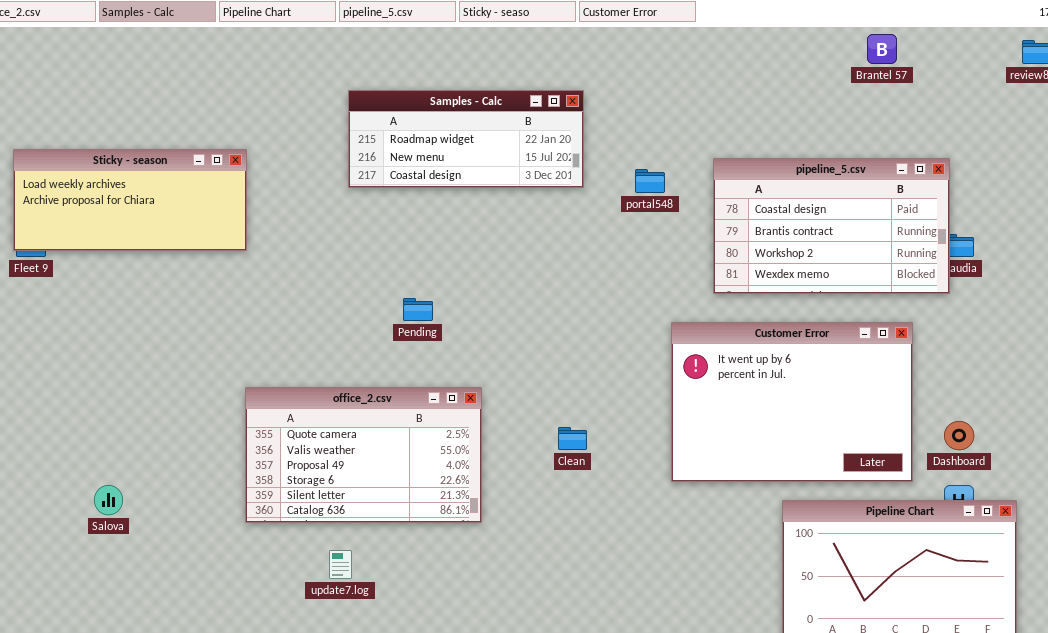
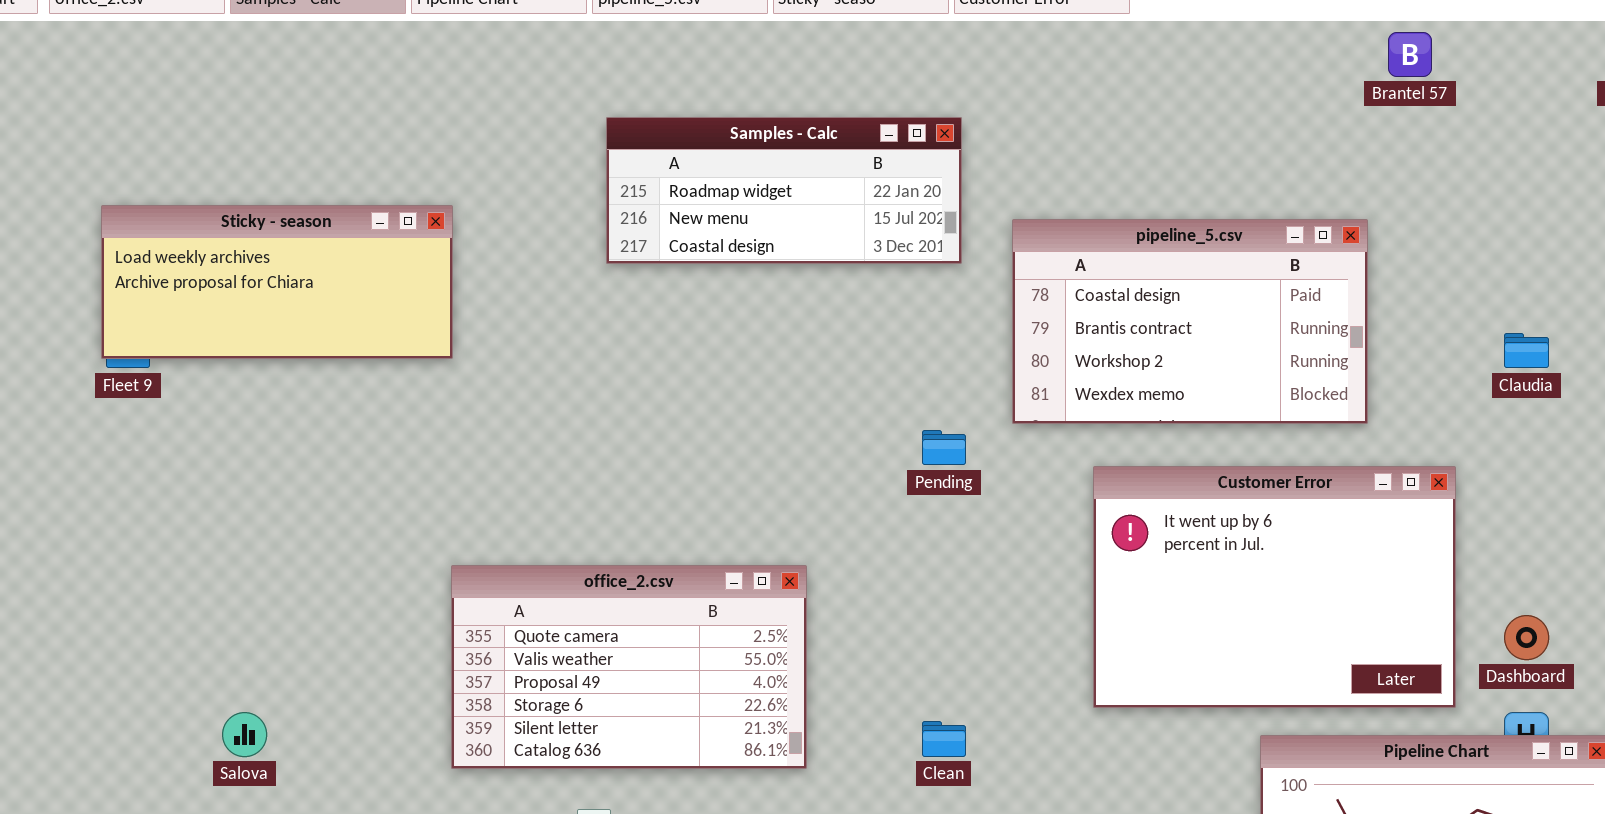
pipeline_5.csv: [713,158,950,294] -> [1012,219,1368,424], moved
Pending: [403,298,433,321] -> [922,430,966,465], moved
Clean: [558,427,587,450] -> [922,721,966,757], moved

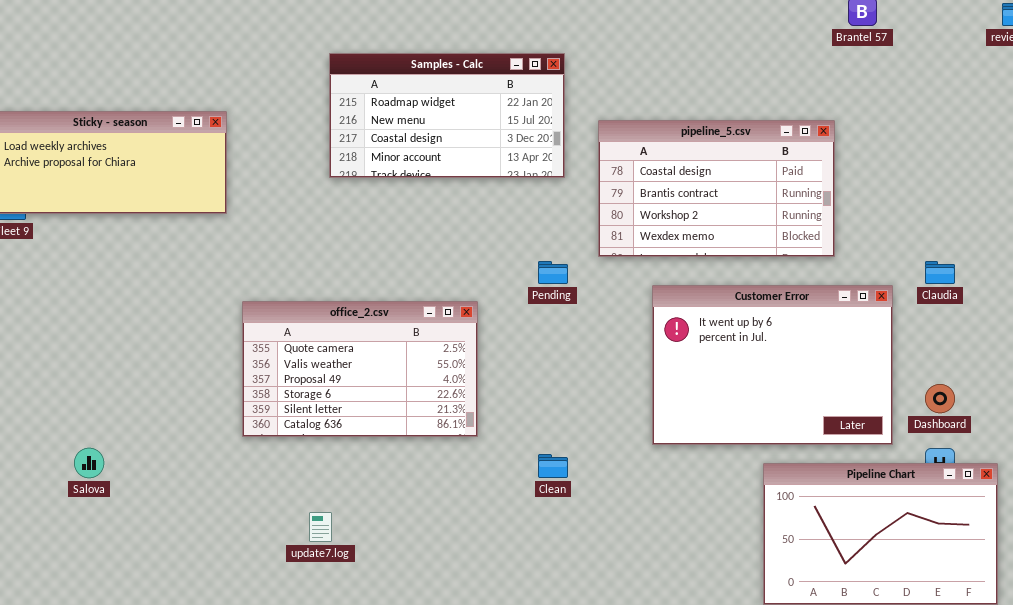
Samples - Calc: [606,117,962,264] -> [329,53,565,178], resized
Claudia: [1504,333,1549,368] -> [925,261,955,284], moved
office_2.csv: [451,565,807,769] -> [242,301,478,437], moved

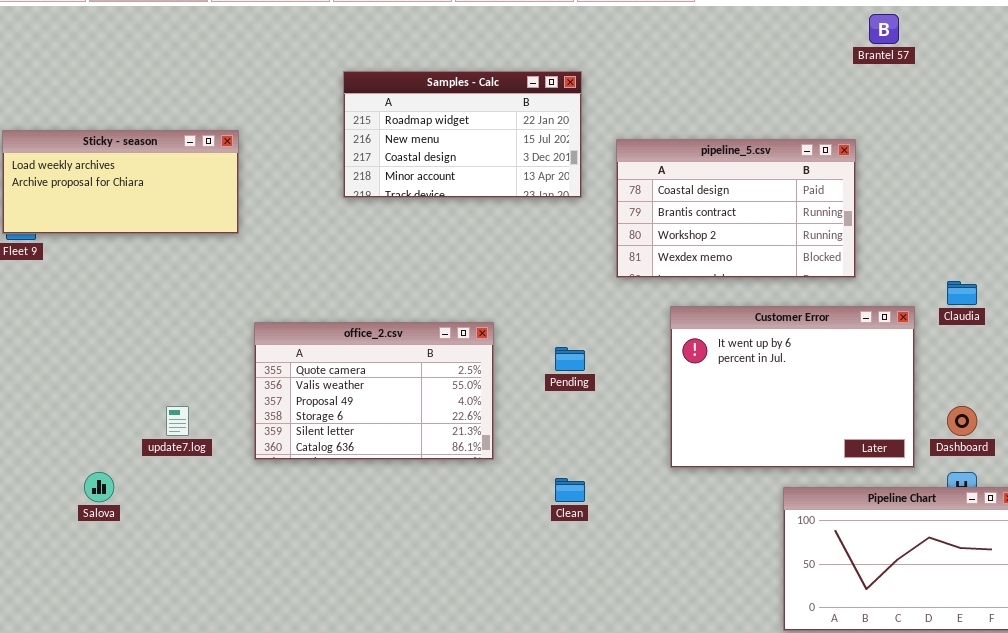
Pending: [538,261,568,284] -> [555,347,585,371], moved
update7.log: [309,512,332,542] -> [166,406,189,436], moved

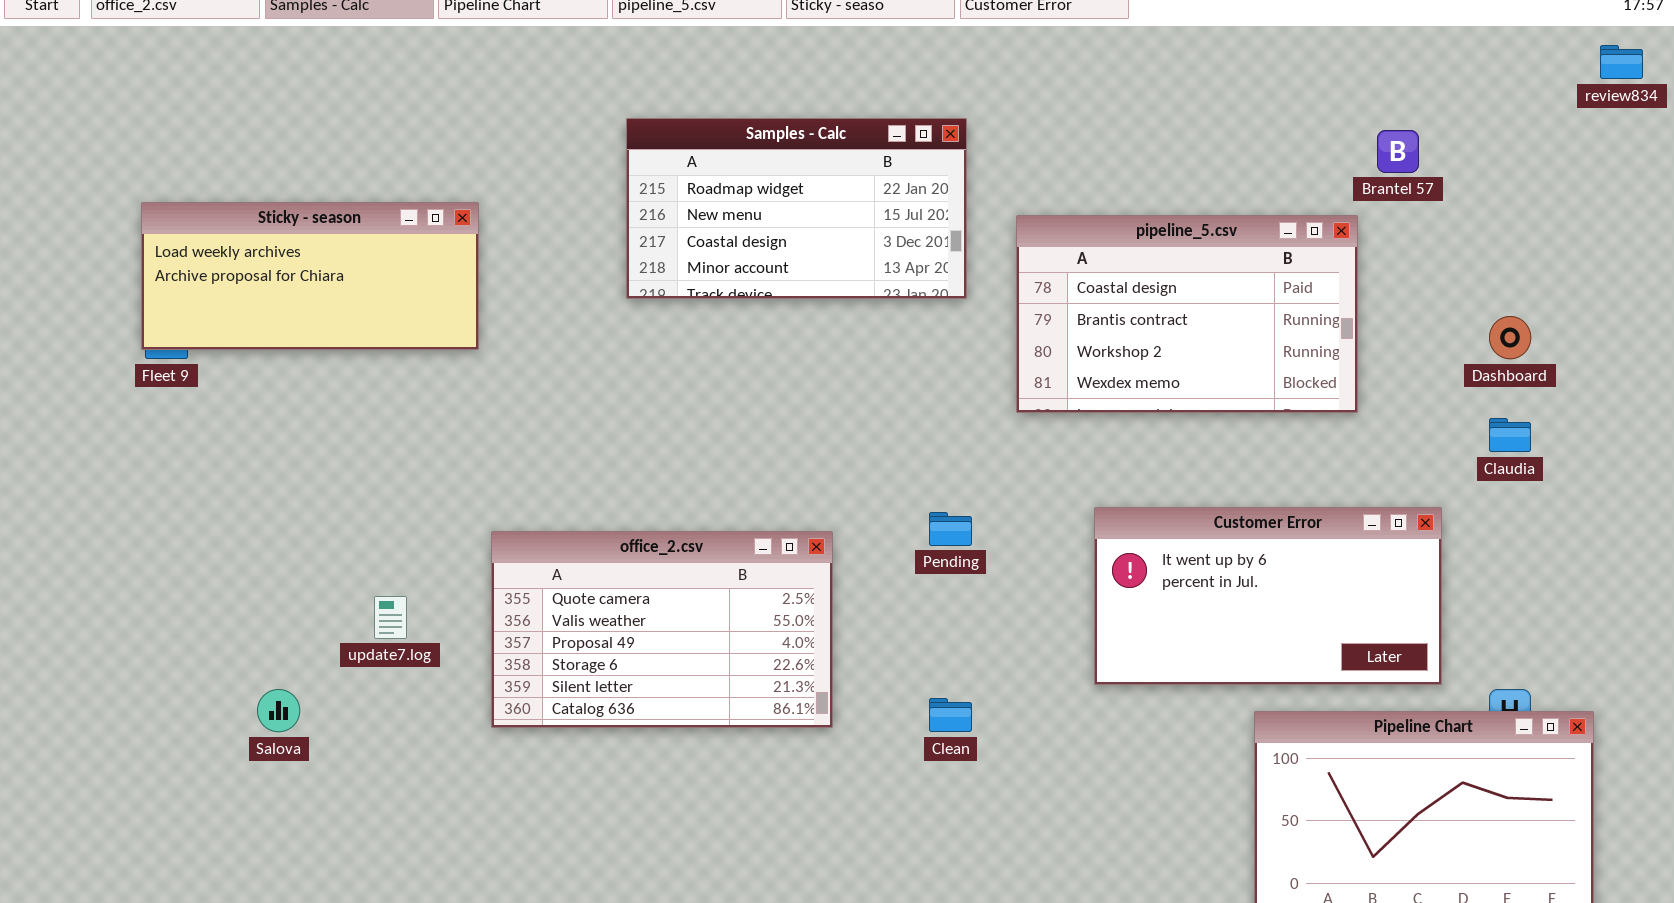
Brantel 57: [869,14,899,44] -> [1377,130,1419,173], moved
Customer Error: [670,306,915,468] -> [1094,507,1442,685], resized
office_2.csv: [254,322,494,460] -> [491,531,833,728], moved
Dashboard: [947,406,977,436] -> [1489,316,1531,359], moved

